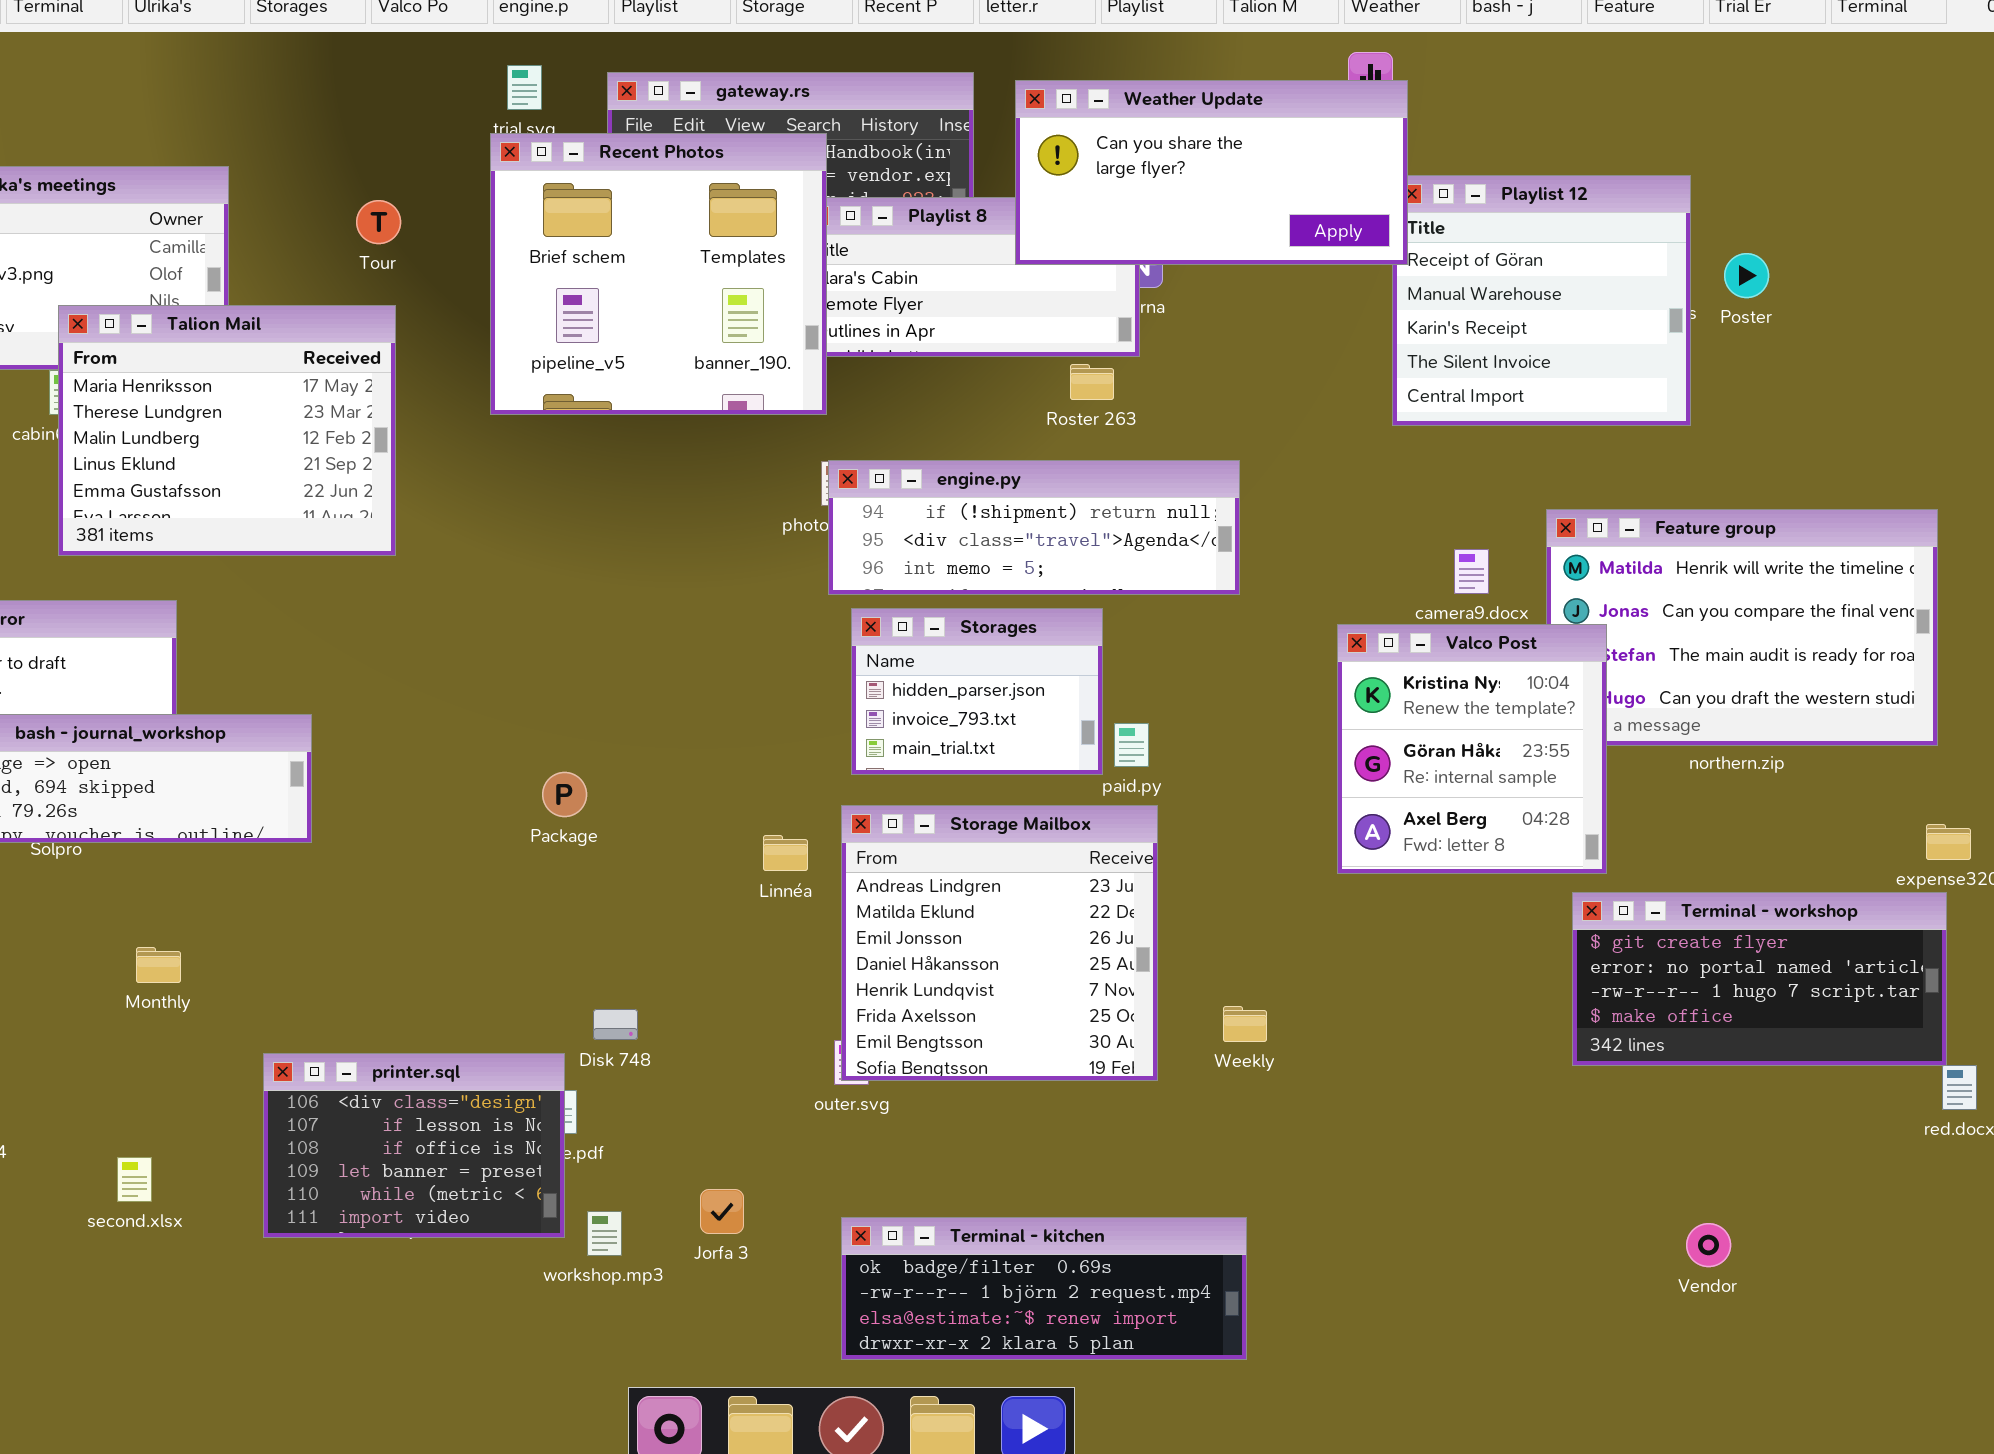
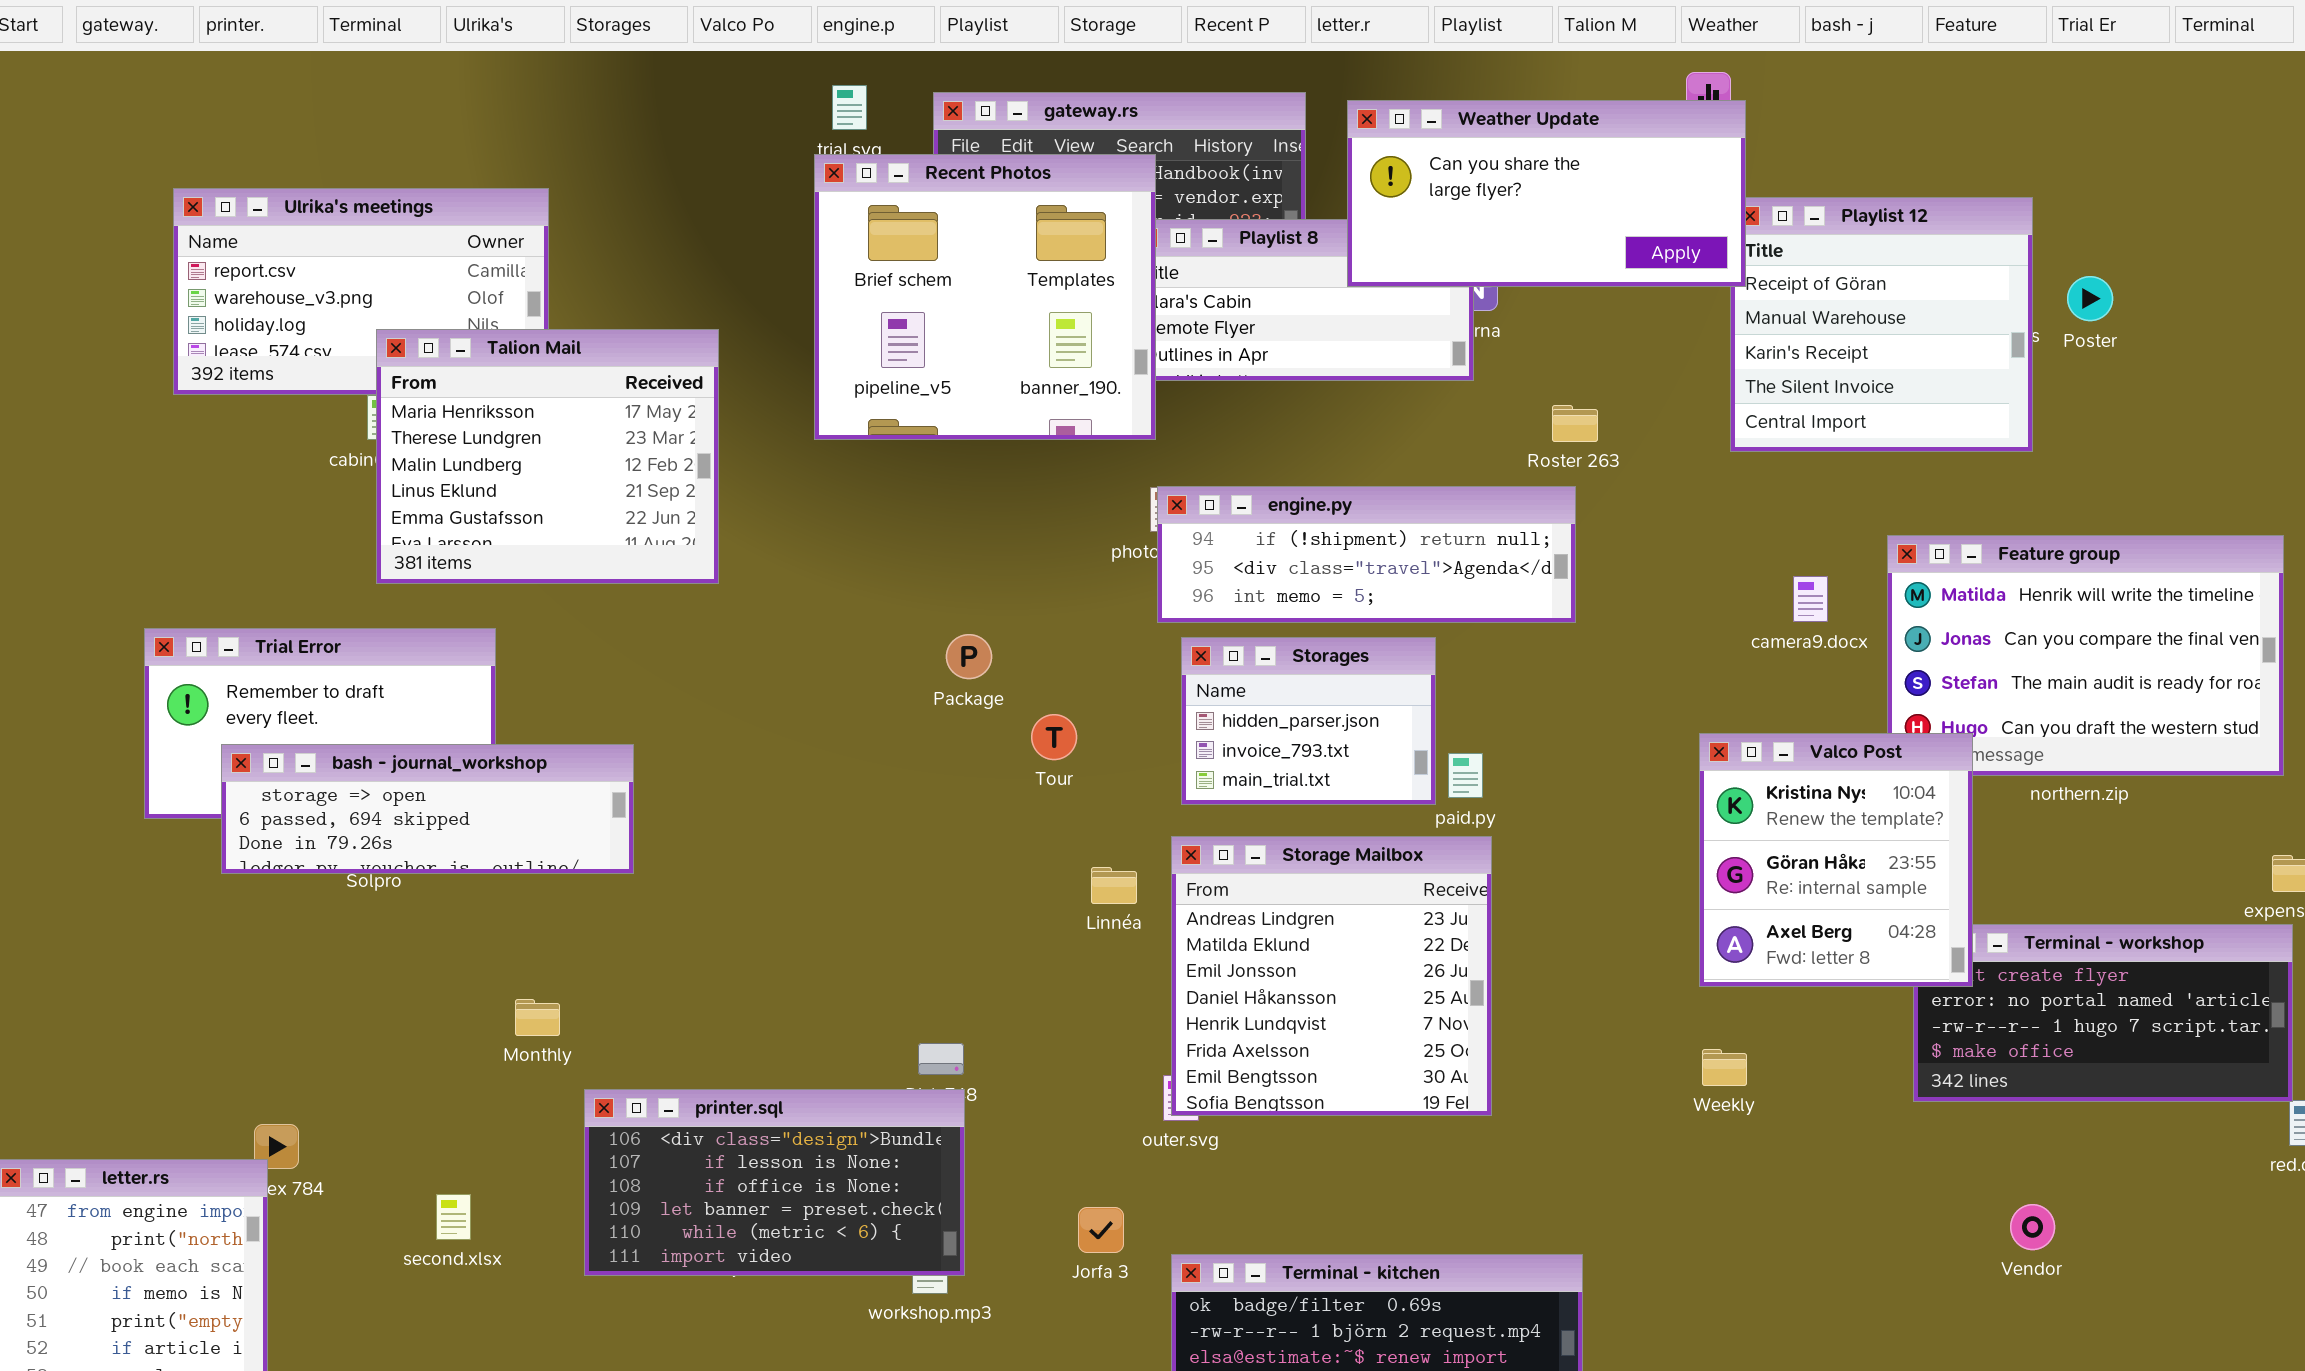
Tour: [356,200,401,244] -> [1031,714,1077,760], moved
Roster 263: [1070,364,1114,400] -> [1552,405,1598,442], moved
Valco Post: [1337,624,1607,874] -> [1699,733,1973,987], moved
Package: [542,772,587,817] -> [946,634,992,679], moved
Monthly: [136,947,181,983] -> [515,999,560,1036], moved
Weekly: [1223,1006,1267,1042] -> [1702,1049,1747,1086], moved
printer.sql: [263,1053,565,1238] -> [584,1089,965,1276], resized
Jorfa 3: [700,1189,744,1234] -> [1078,1207,1124,1253], moved
Vendor: [1686,1223,1731,1267] -> [2010,1204,2055,1250], moved

